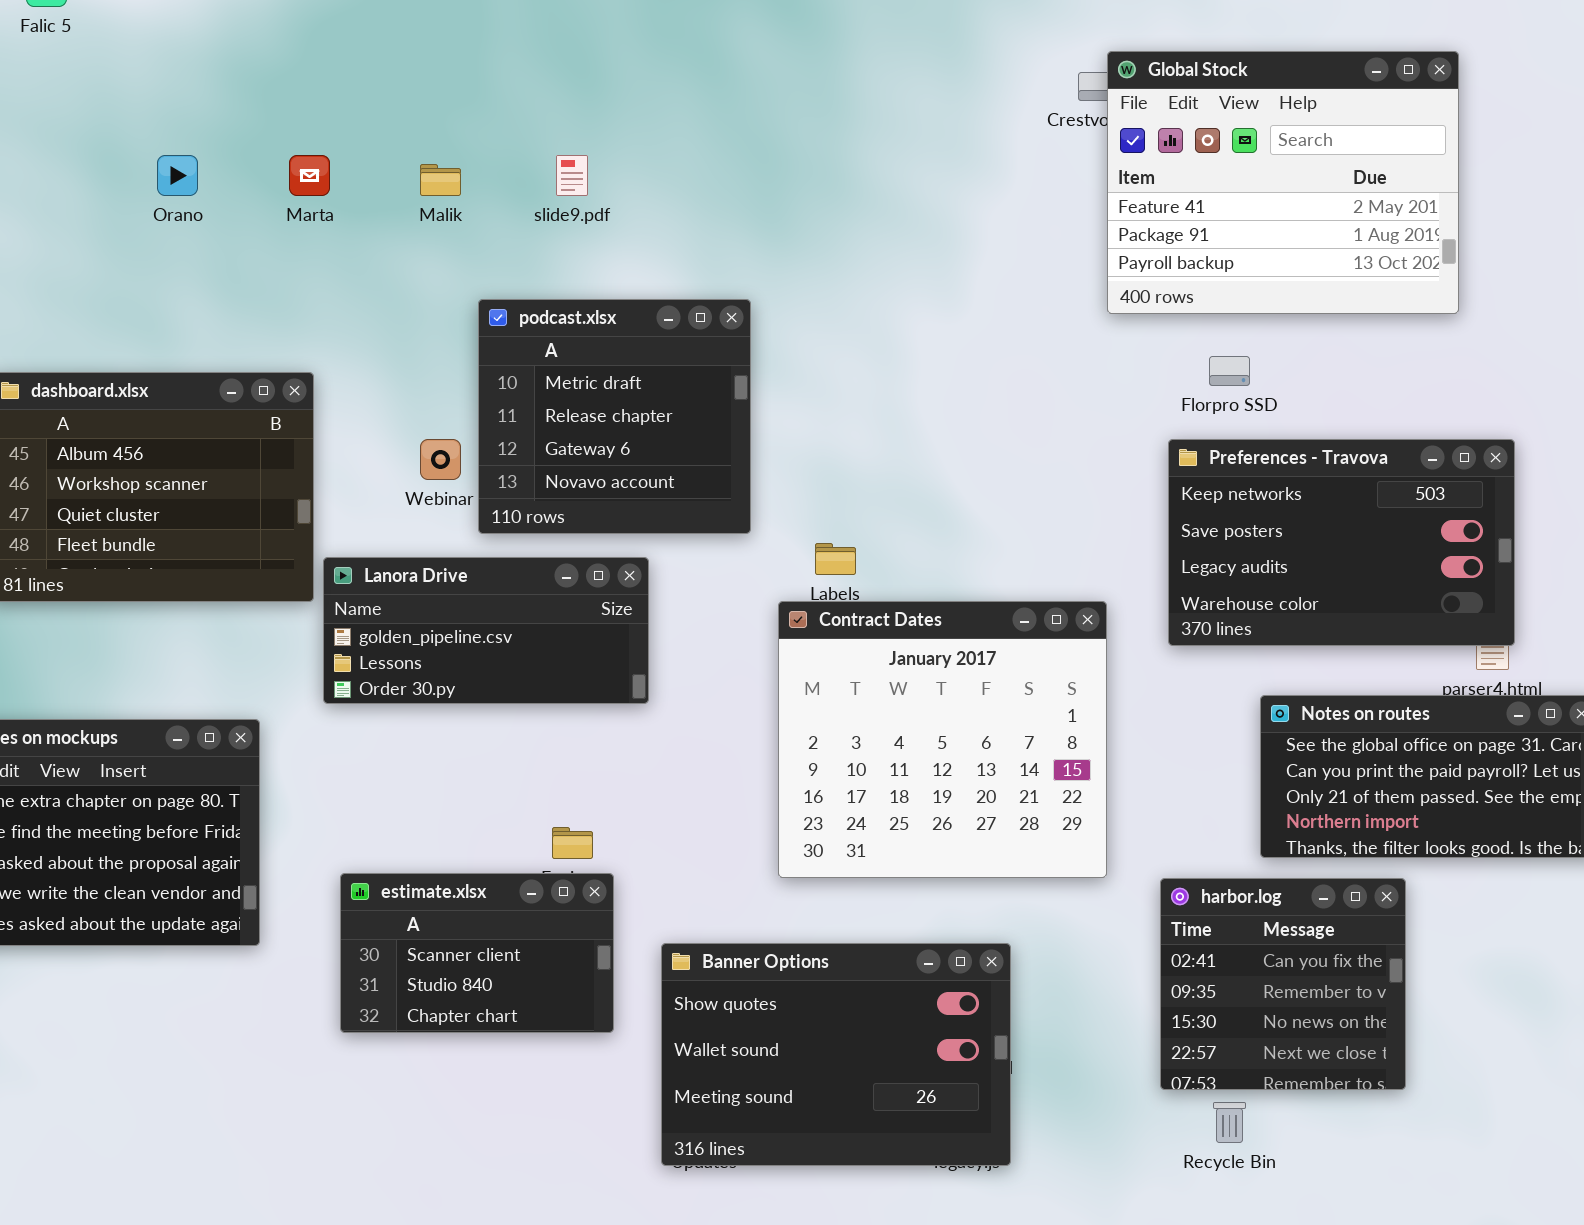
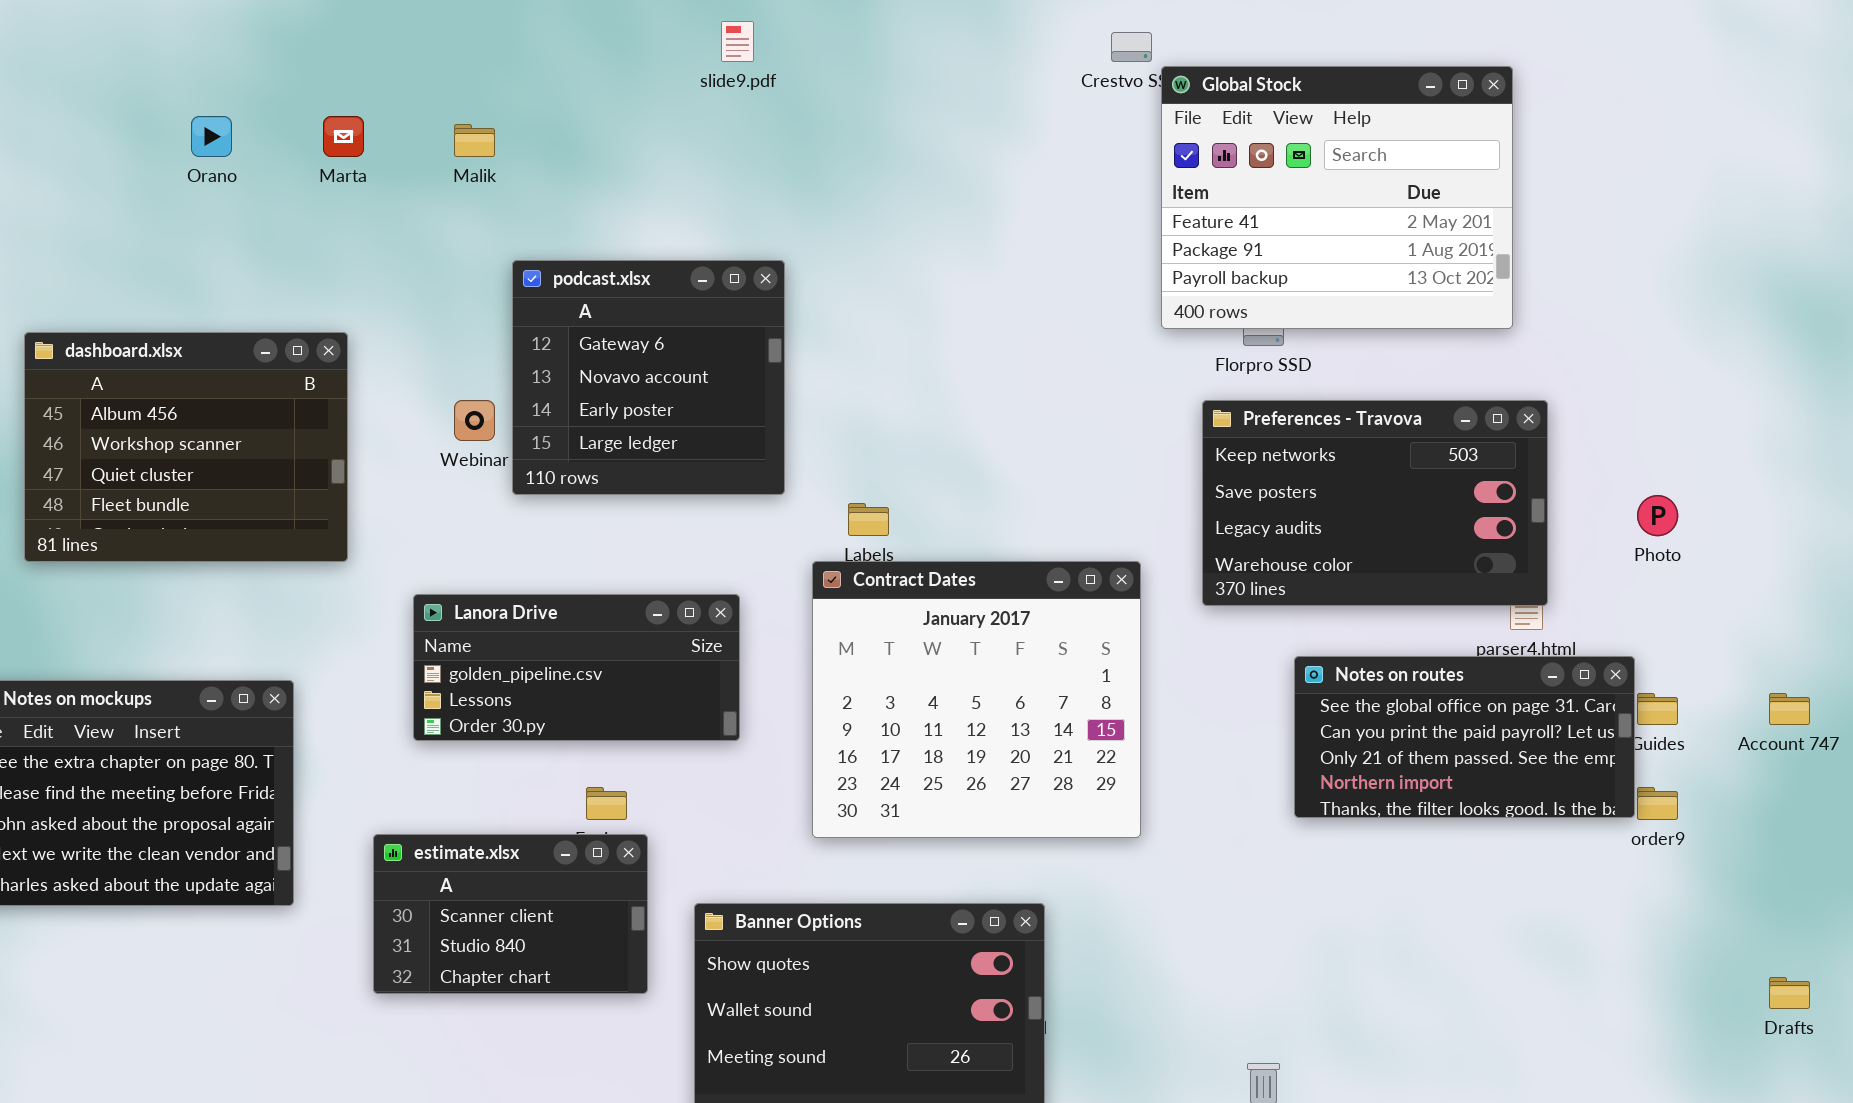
Global Stock: [1107,51,1459,314] -> [1161,66,1513,329], moved
slide9.pdf: [556,155,588,196] -> [721,21,754,62], moved
podcast.xlsx: [478,299,751,534] -> [512,260,785,495], scrolled down 2 rows
Lanora Drive: [323,557,649,704] -> [413,594,740,741], moved
harbor.log: [1160,878,1406,1090] -> none, closed

